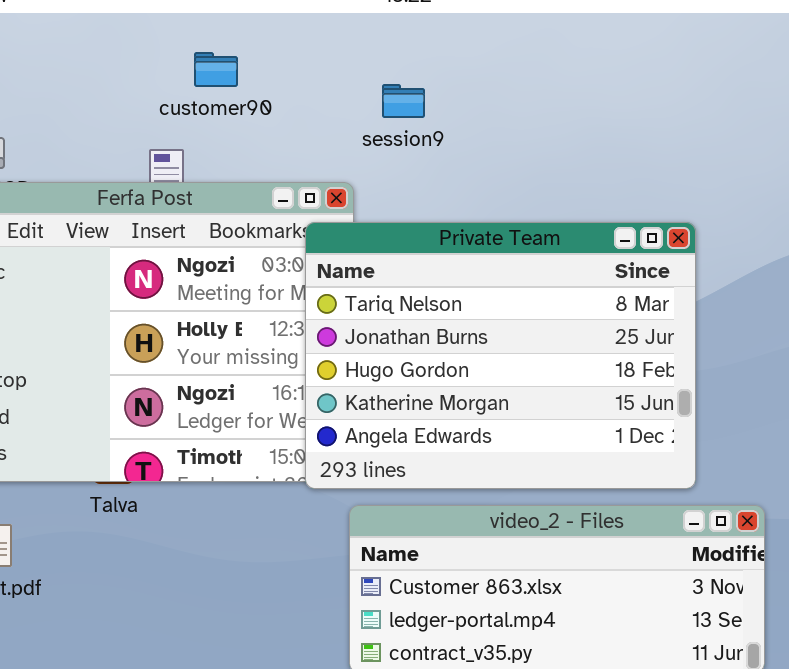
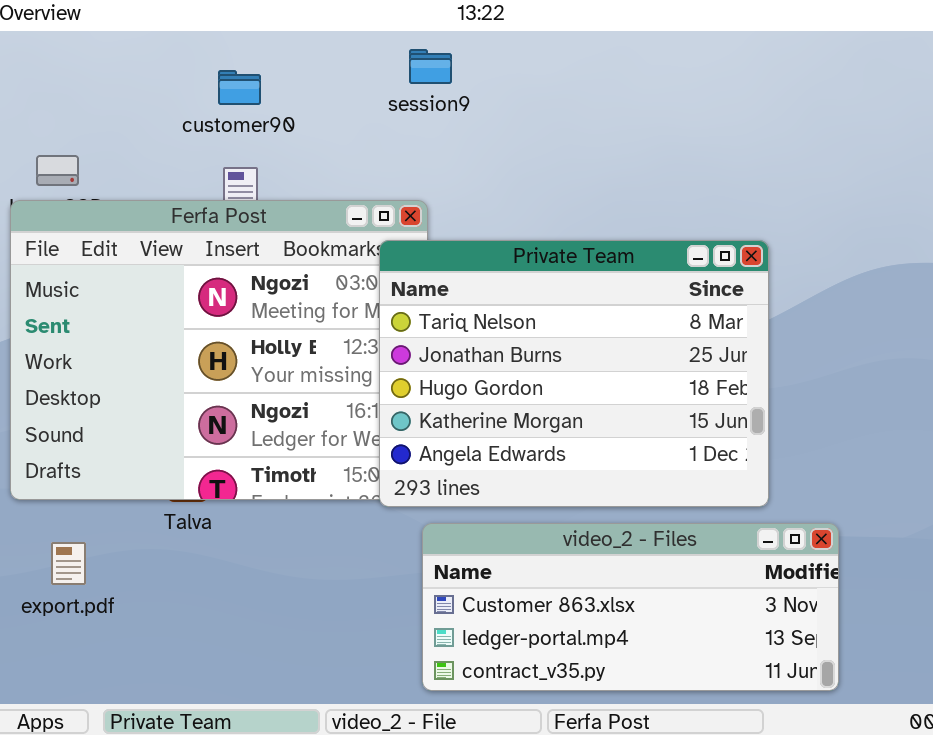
customer90: [194,52,238,87] -> [218,70,261,105], moved
session9: [382,84,425,118] -> [409,49,452,84], moved

